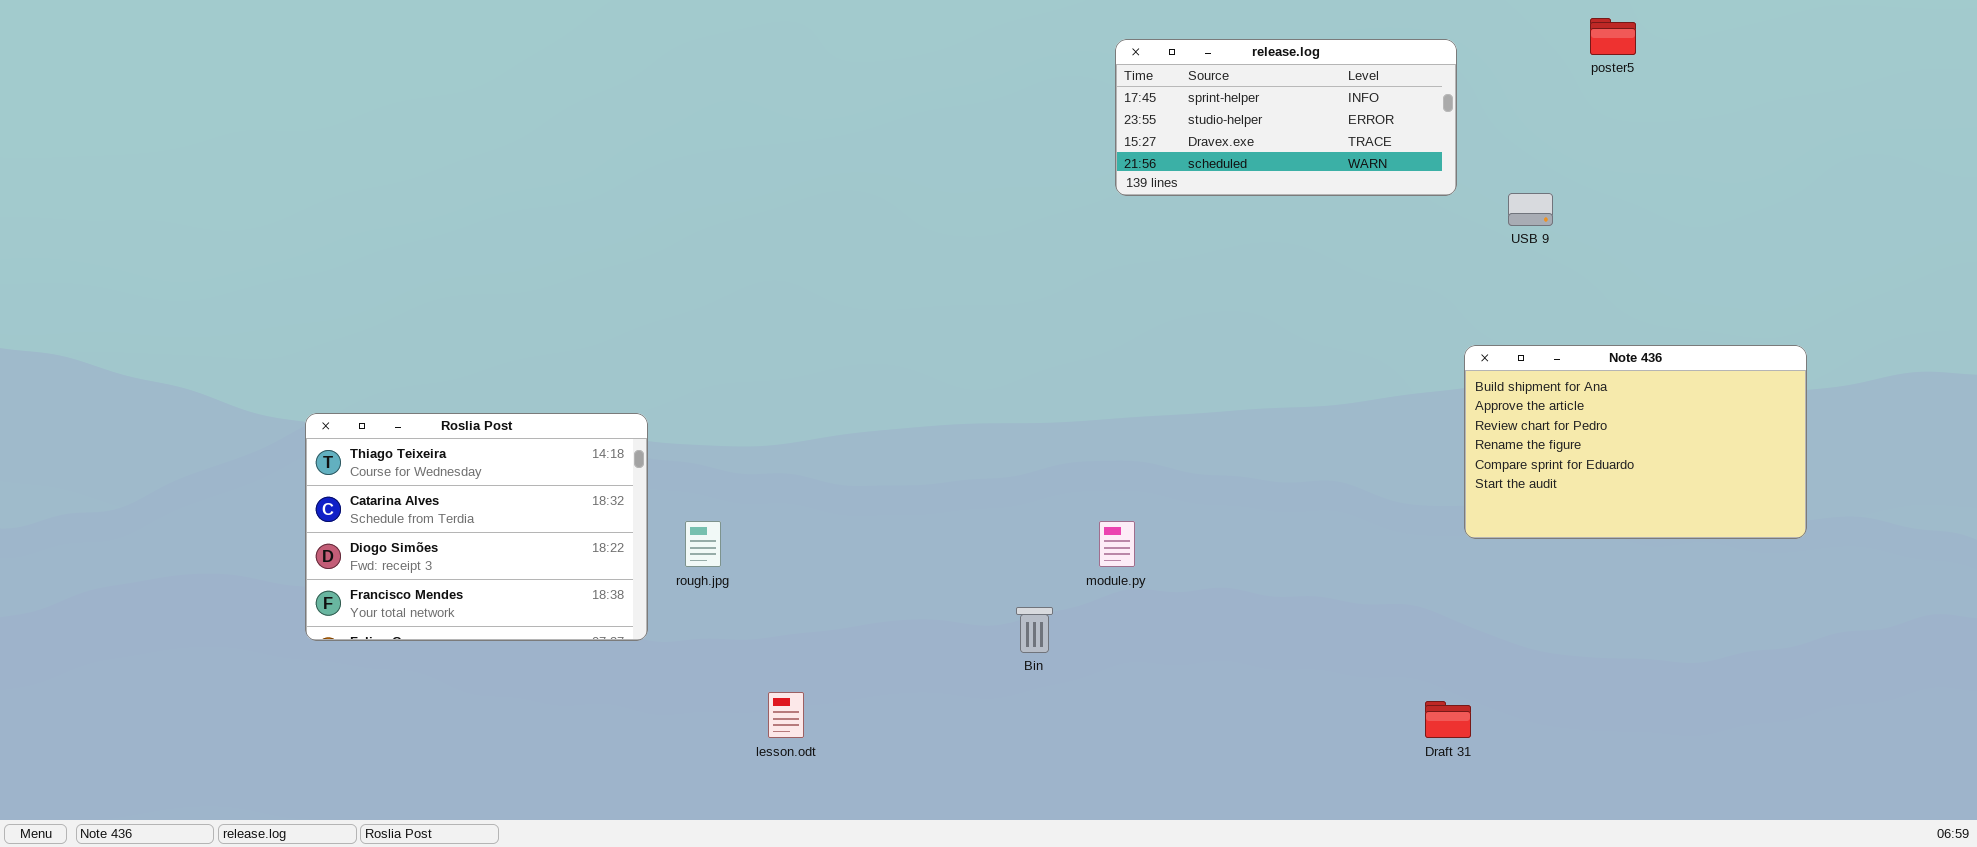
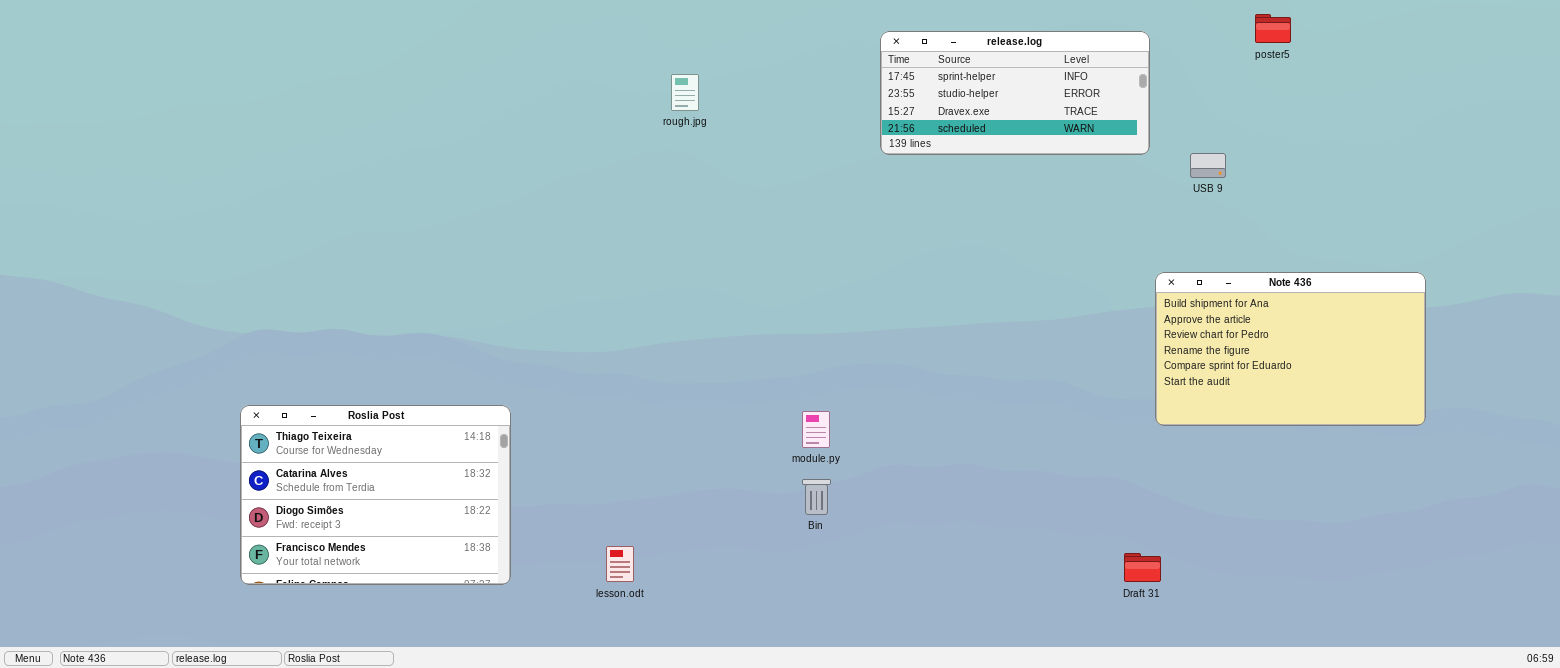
Roslia Post: [305,413,648,641] -> [240,405,511,585], moved
rough.jpg: [685,521,721,567] -> [671,74,699,111], moved
module.py: [1099,521,1135,567] -> [802,411,830,448], moved

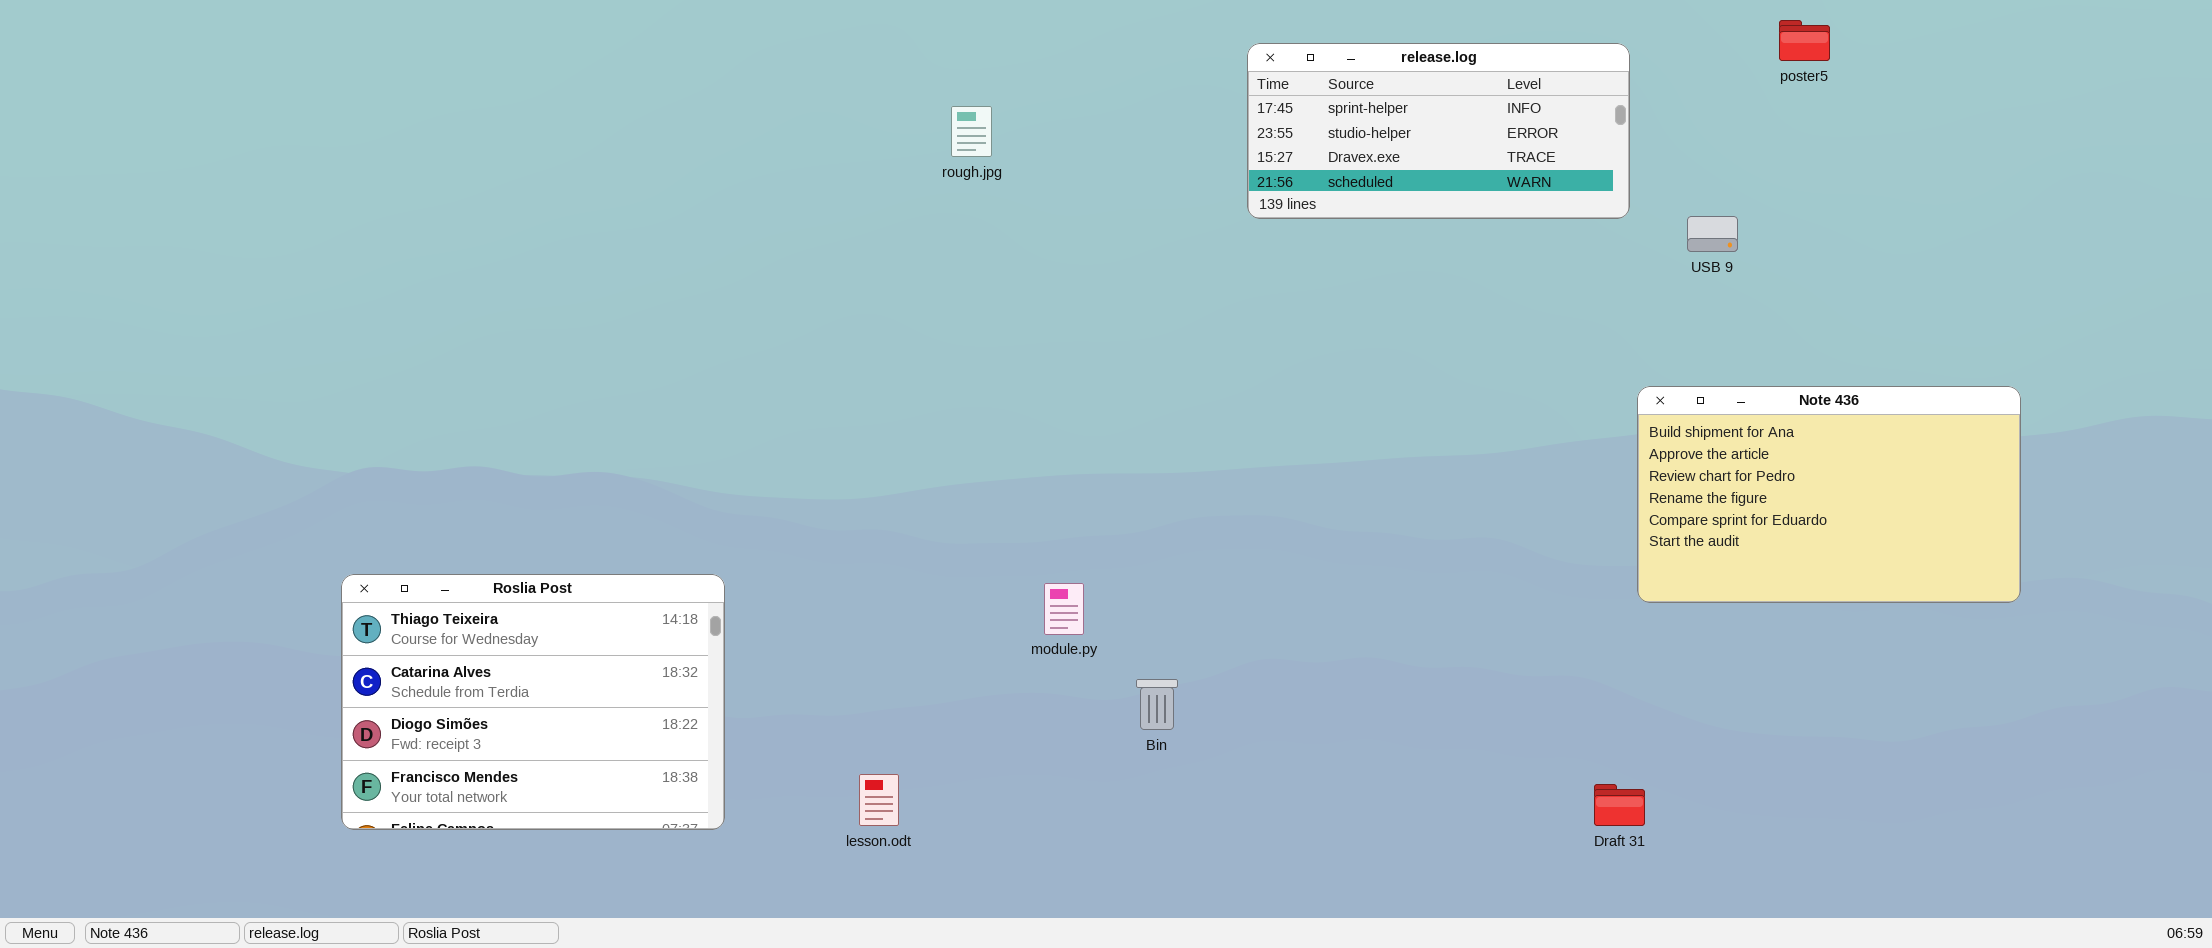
module.py: [802,411,830,448] -> [1044,583,1084,635], moved

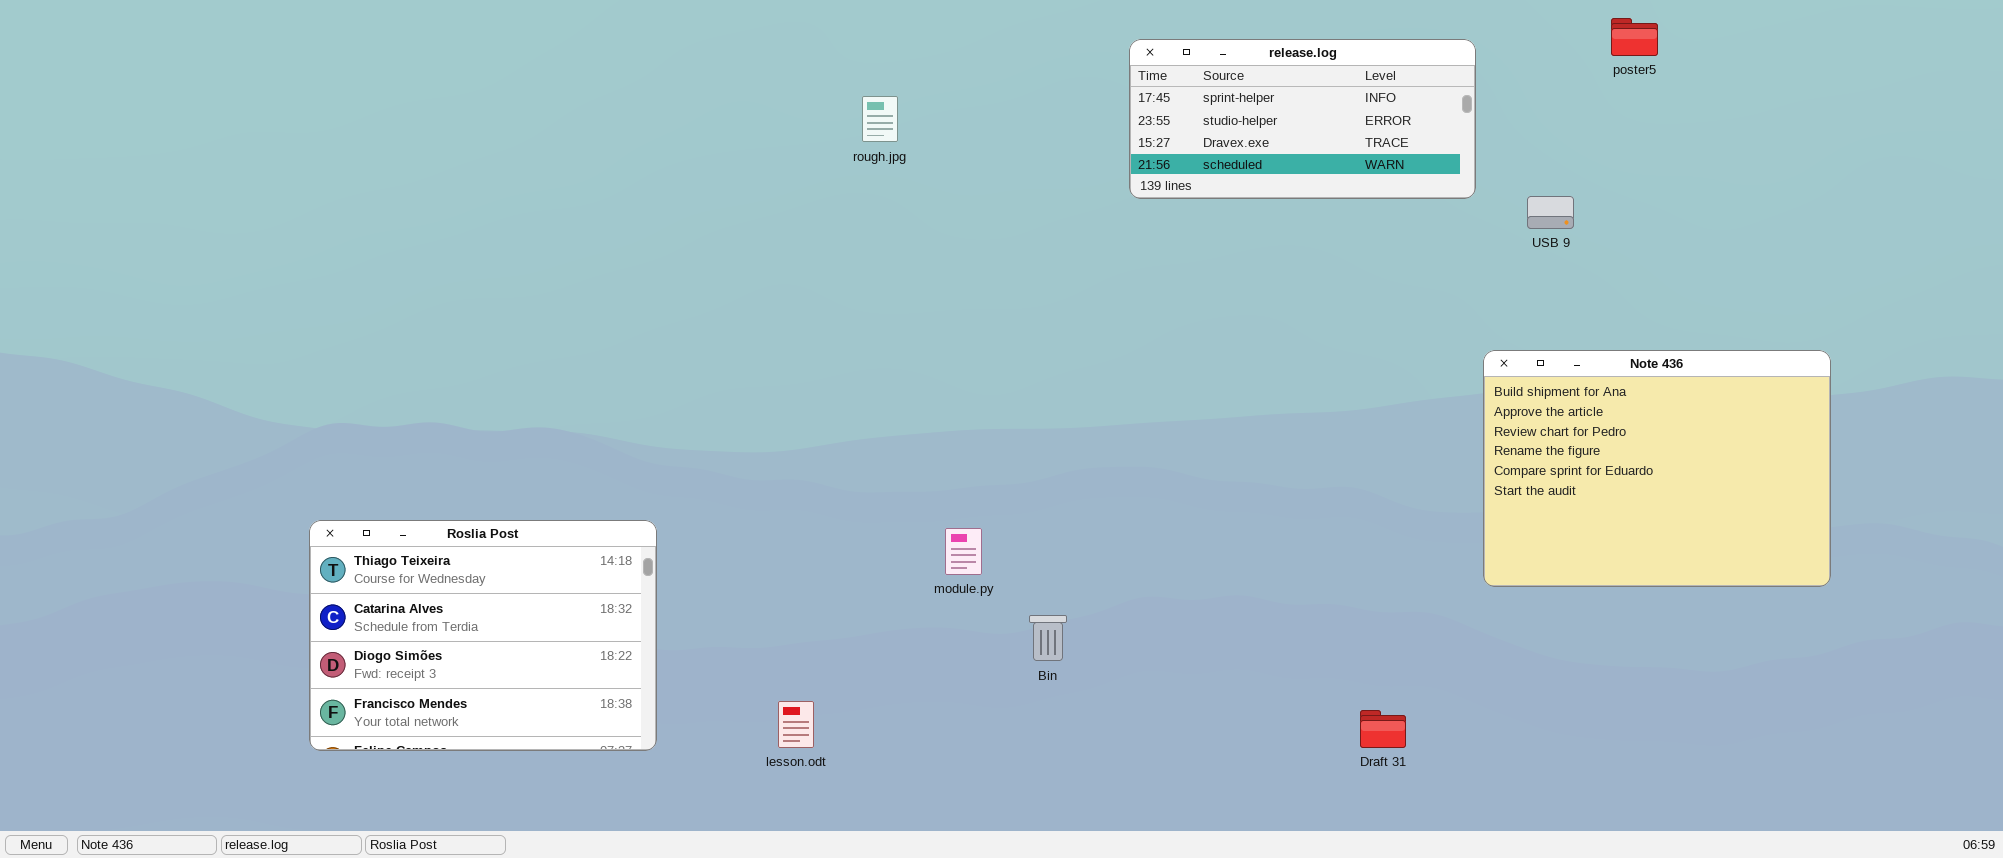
Note 436: [1637,386,2021,603] -> [1483,350,1831,587], resized
Draft 31: [1594,784,1645,826] -> [1360,710,1406,748], moved

